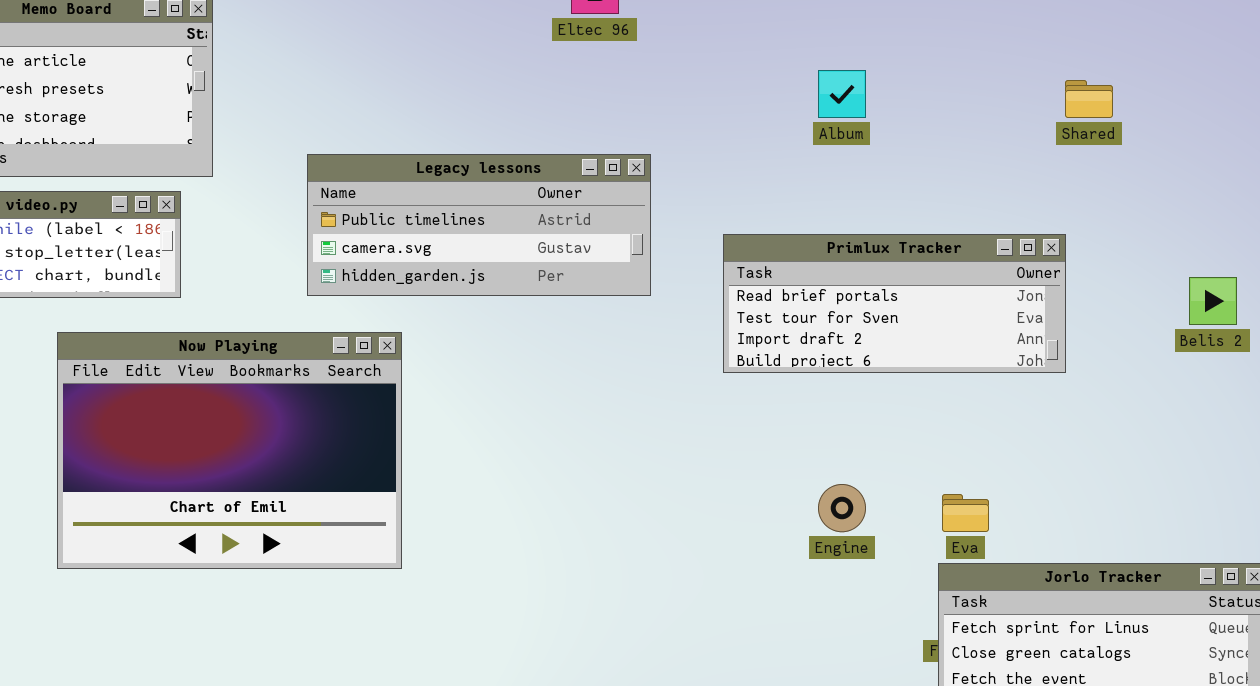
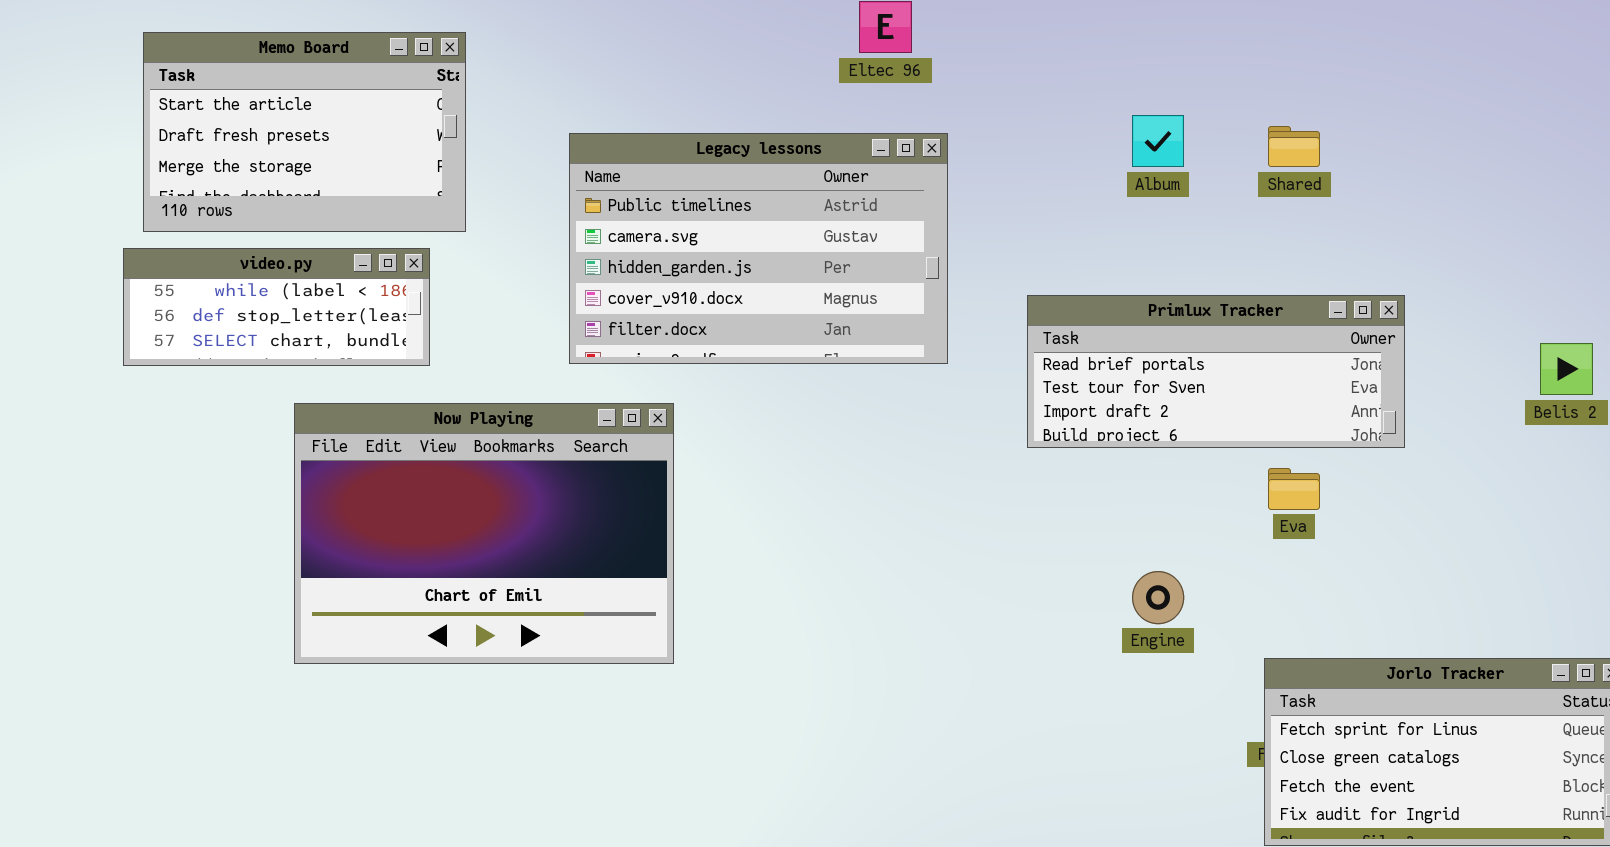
Shared: [1065,80,1113,118] -> [1268,126,1320,167], moved
Legacy lessons: [307,154,651,296] -> [569,133,948,364], resized
Eva: [942,494,989,532] -> [1268,468,1320,510], moved

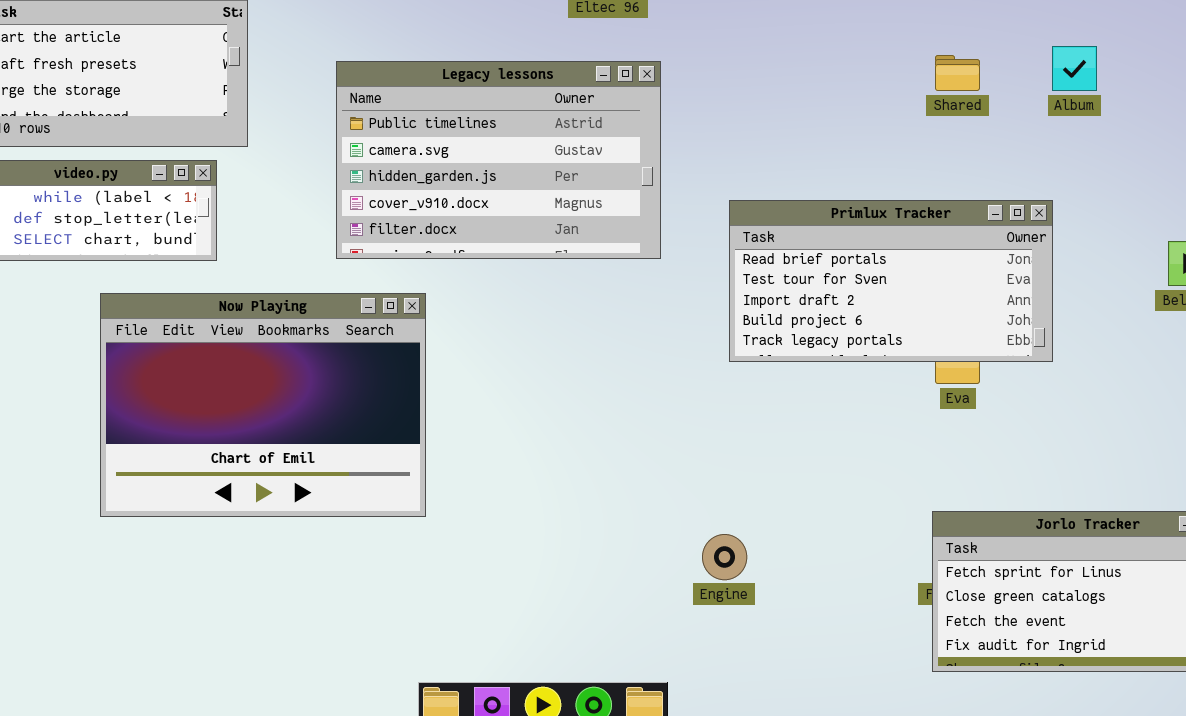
Album: [1132,115,1184,167] -> [1052,46,1097,91], moved
Primlux Tracker: [1027,295,1405,448] -> [729,200,1053,362], resized
Engine: [1132,571,1184,624] -> [702,534,747,580], moved

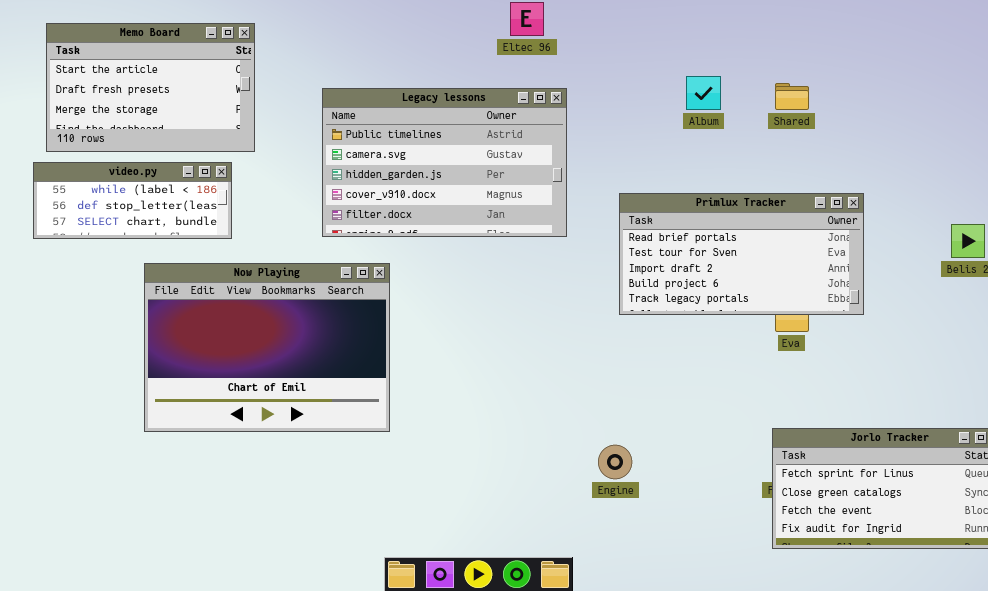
Album: [1052,46,1097,91] -> [686,76,721,110], moved

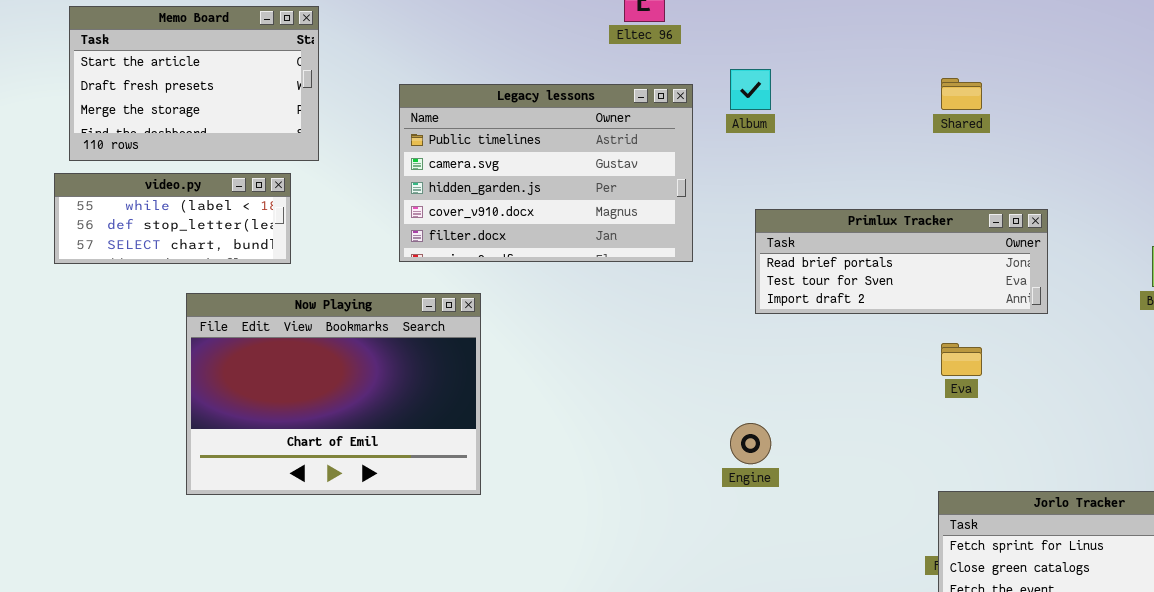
Album: [686,76,721,110] -> [730,69,771,110], moved
Primlux Tracker: [619,193,864,315] -> [755,209,1048,314], resized
Engine: [598,445,632,479] -> [730,423,771,464], moved

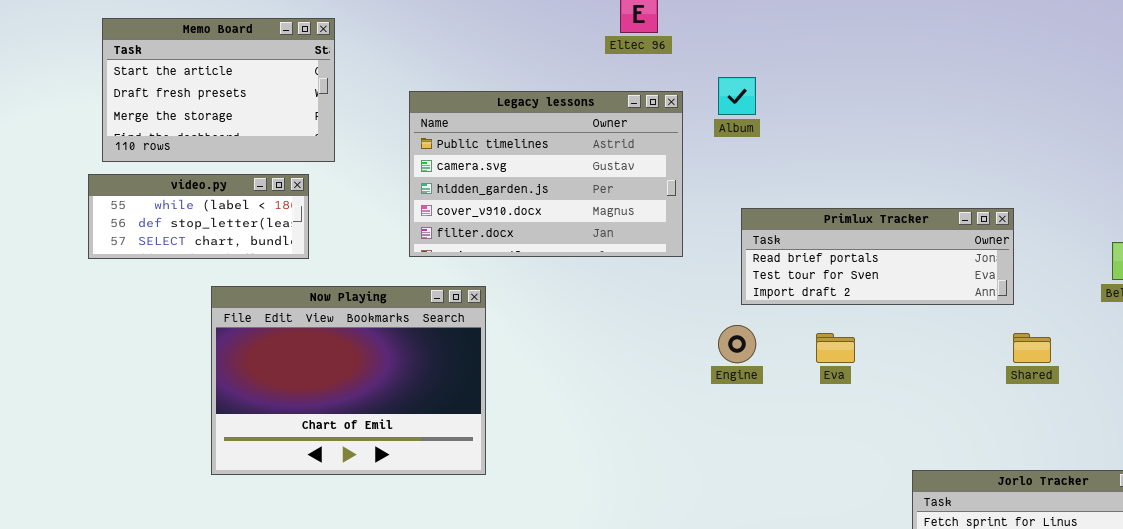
Shared: [941,78,982,110] -> [1013,333,1051,363], moved
Eva: [941,343,982,376] -> [816,333,855,363], moved
Engine: [730,423,771,464] -> [718,325,756,363], moved

